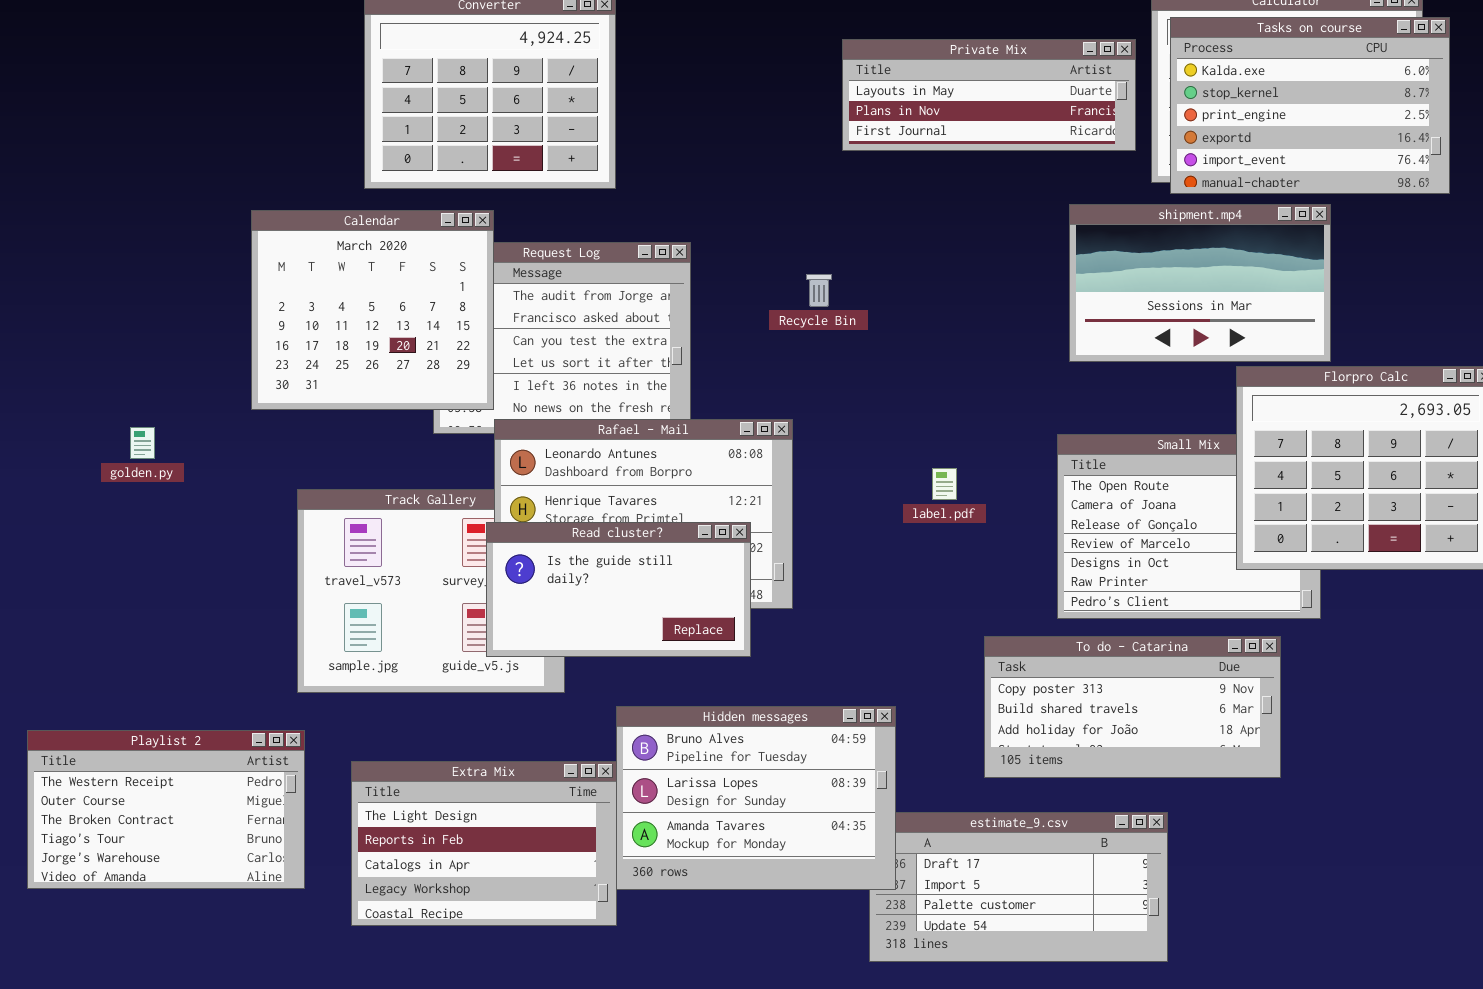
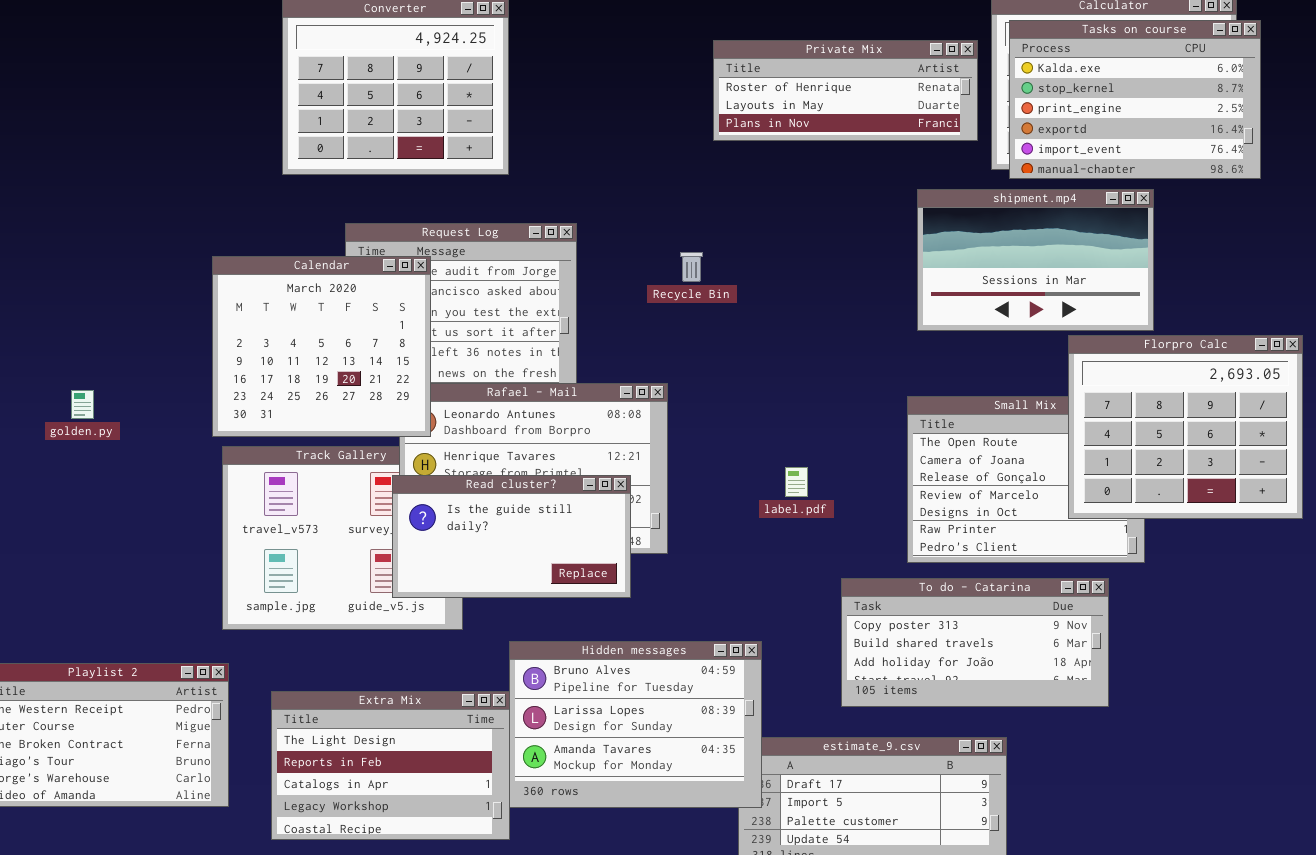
Private Mix: [842,39,1136,151] -> [713,40,978,141], scrolled up 1 row
Calendar: [251,210,494,410] -> [212,256,431,437], moved
label.pdf: [932,468,957,500] -> [785,467,808,497], moved

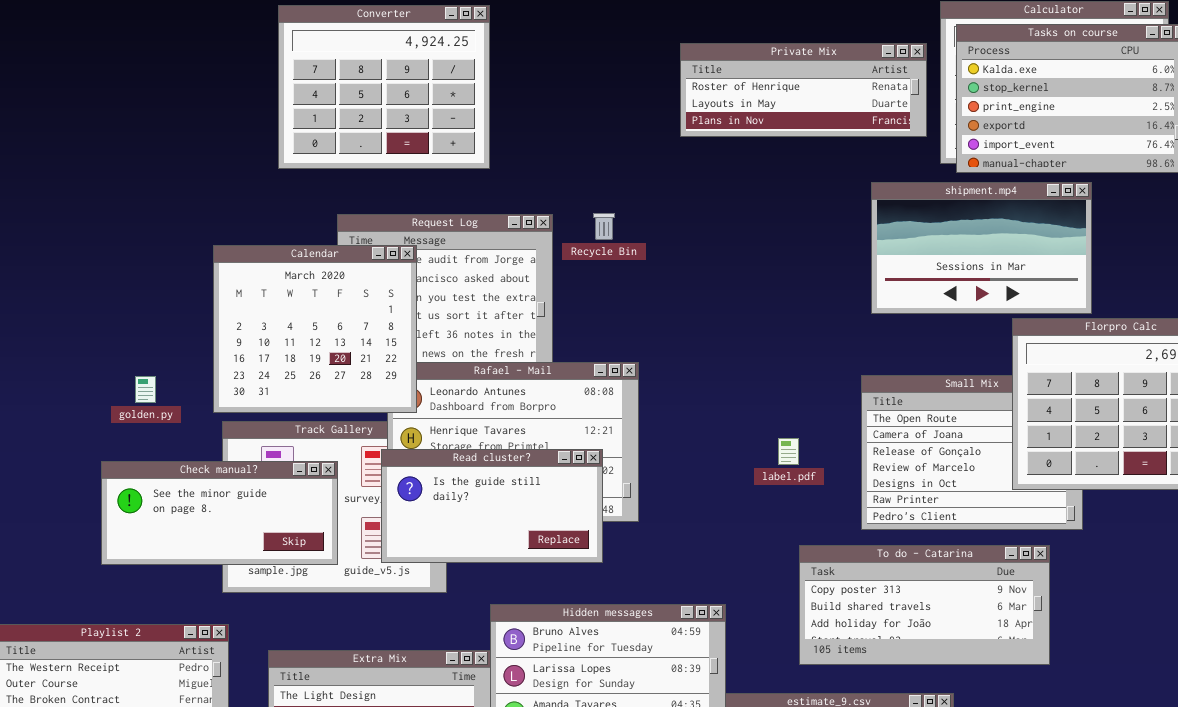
Recycle Bin: [680,252,703,282] -> [593,213,615,240], moved
golden.py: [71,390,94,419] -> [135,376,156,403], moved
label.pdf: [785,467,808,497] -> [778,438,799,465], moved
Check manual?: none -> [101,461,338,565], opened

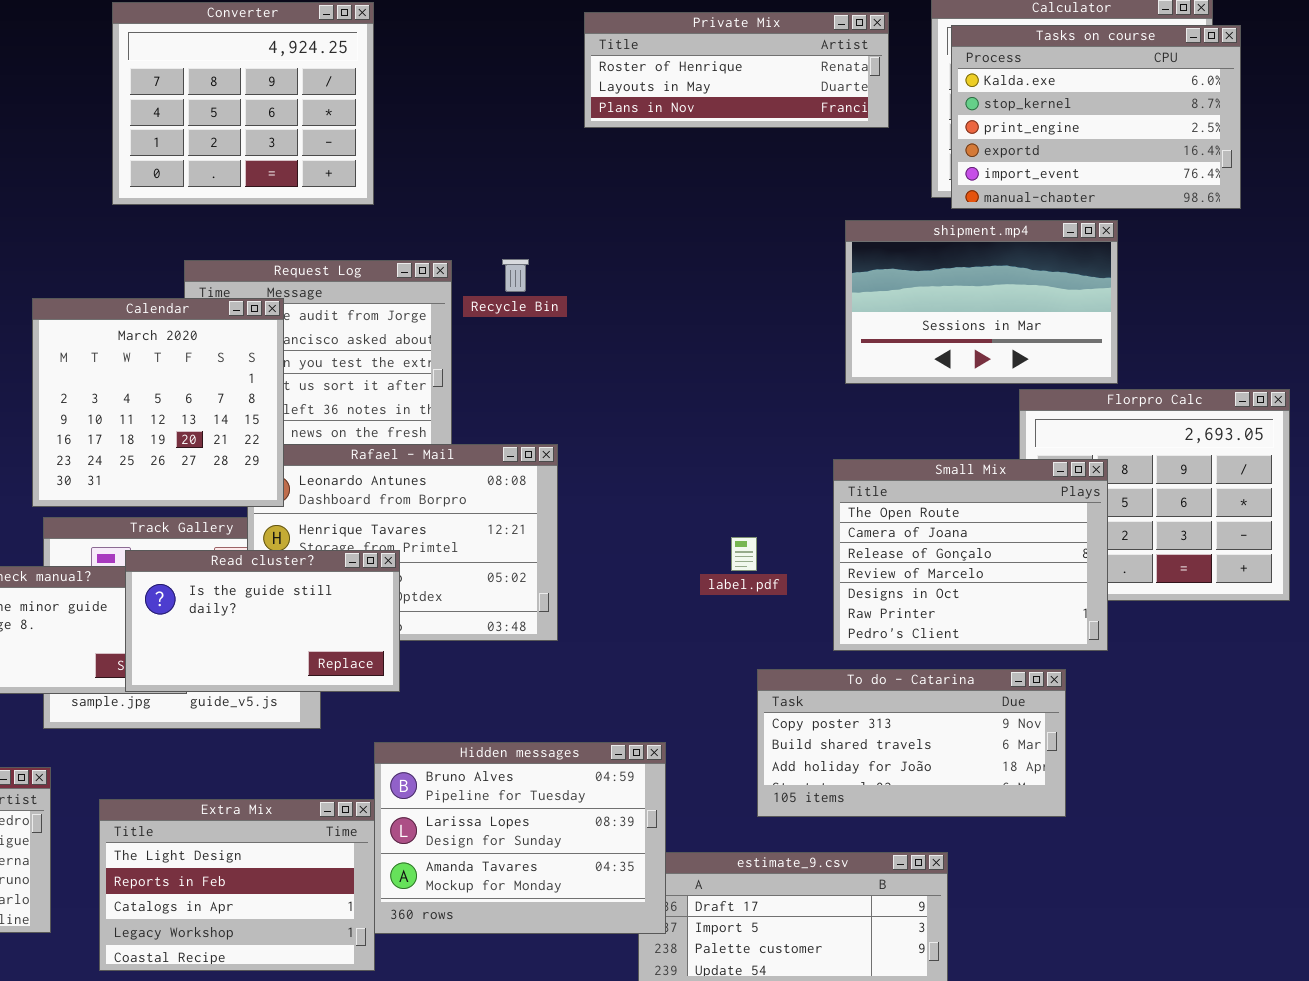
Private Mix: [680,43,927,137] -> [584,12,889,128], moved
Small Mix: [861,375,1083,530] -> [833,459,1108,651], raised
Read cluster?: [381,449,603,563] -> [125,550,400,692], moved

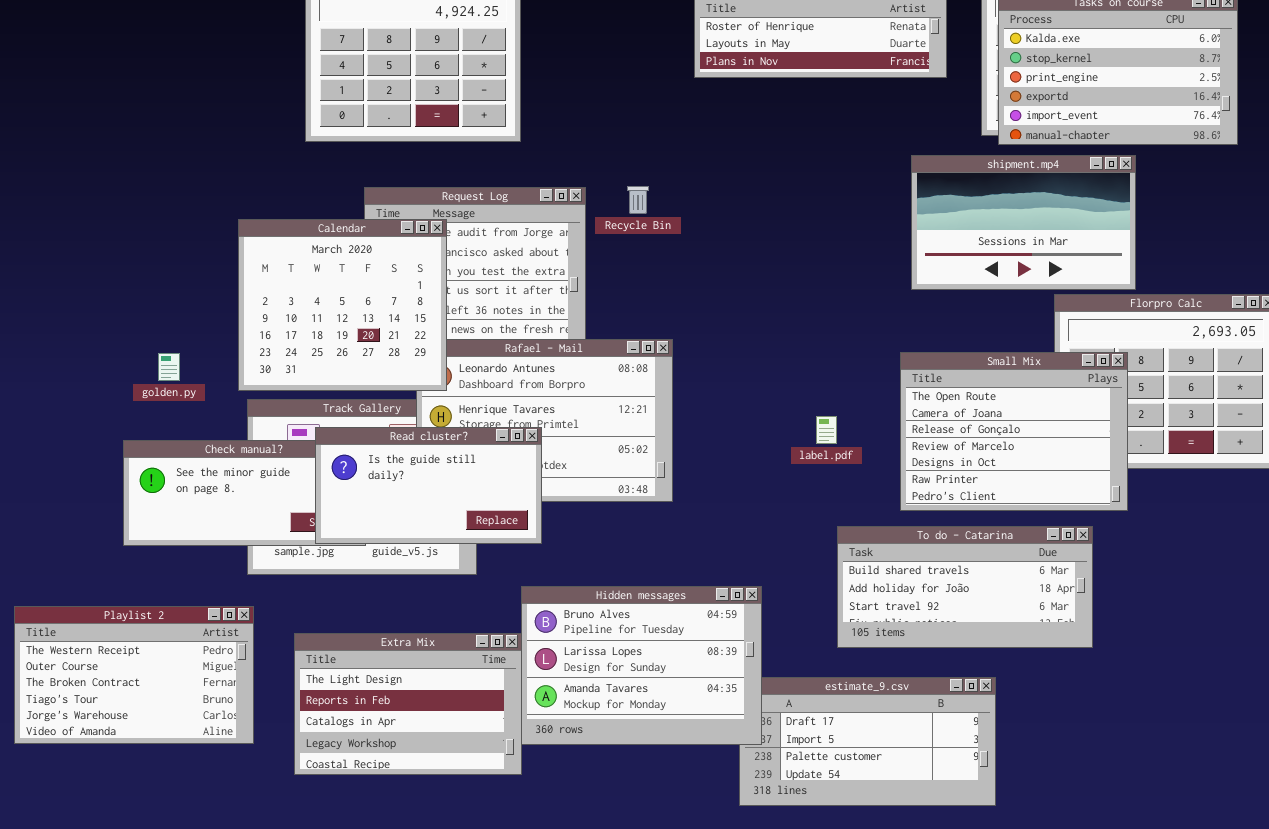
To do - Catarina: [757,669,1066,817] -> [837,526,1093,648], scrolled down 1 row

